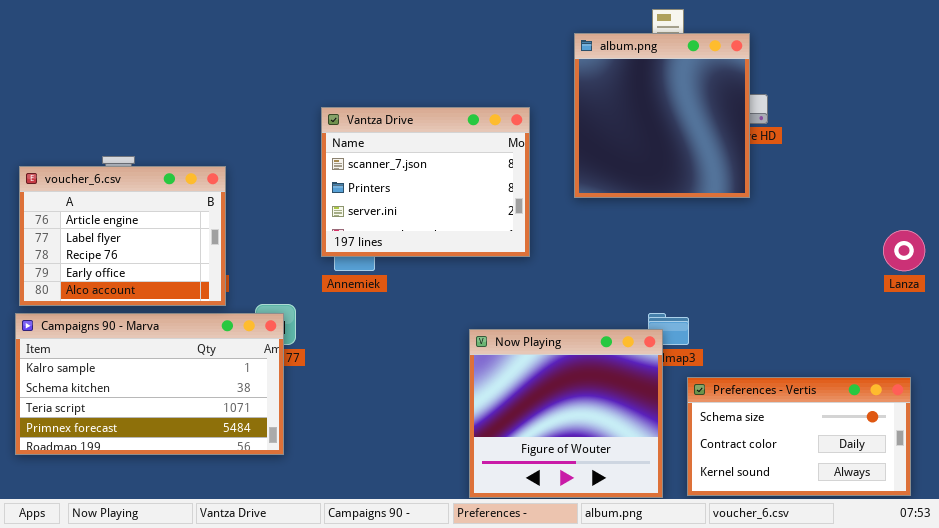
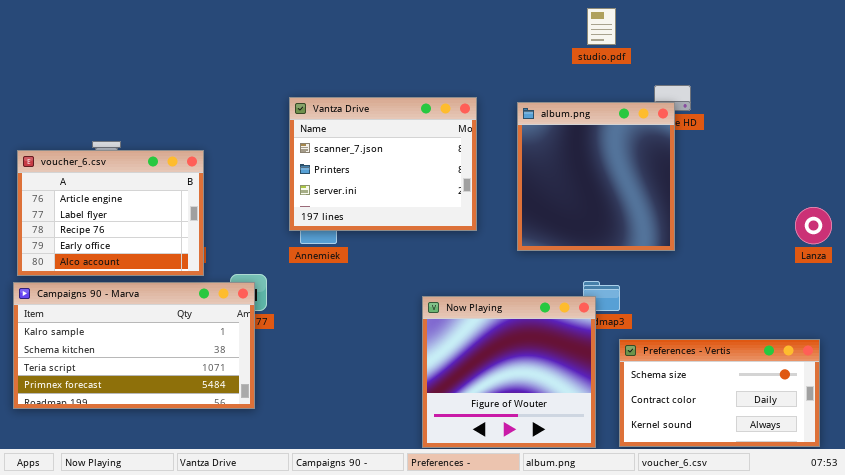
album.png: [574,33,750,198] -> [517,102,675,251], moved

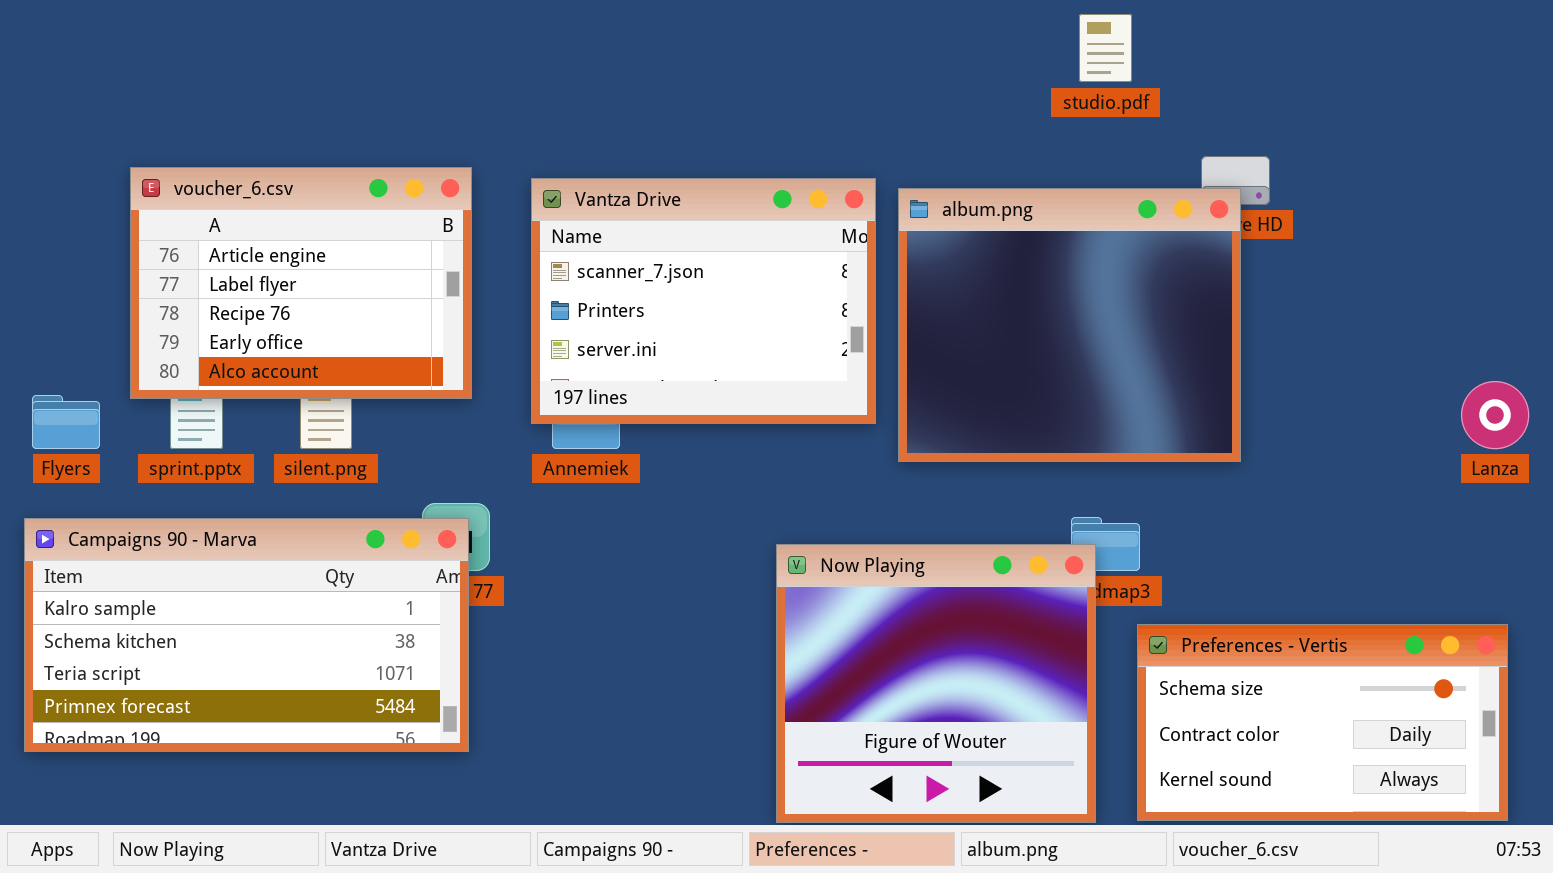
album.png: [517,102,675,251] -> [898,188,1241,462], resized
voucher_6.csv: [17,150,204,276] -> [130,167,472,399], moved

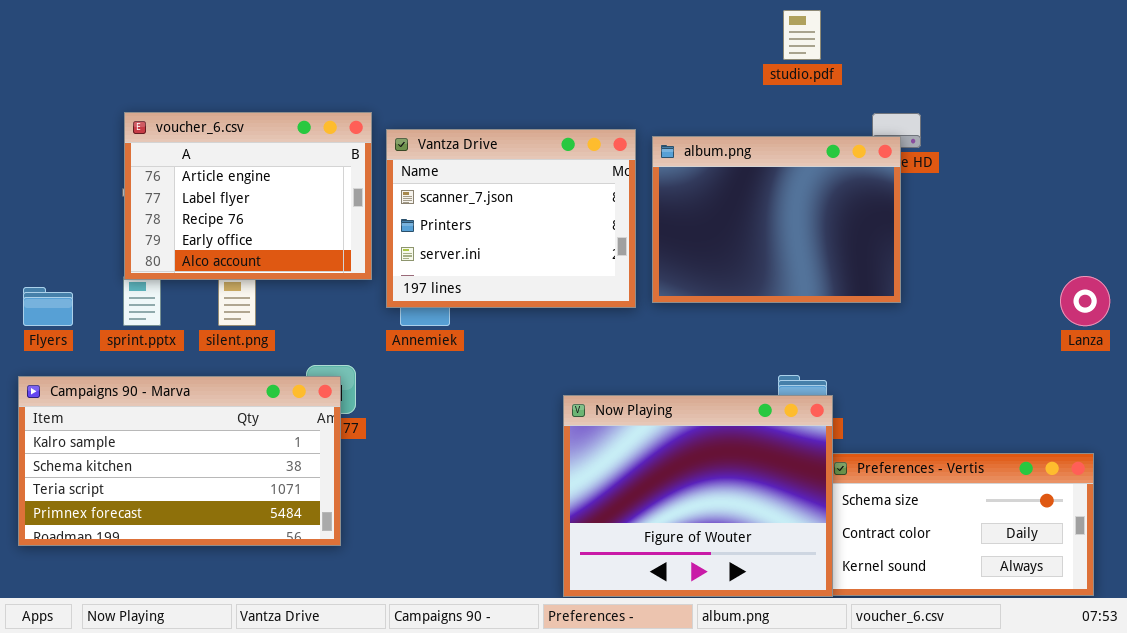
voucher_6.csv: [130,167,472,399] -> [124,112,372,280], moved
album.png: [898,188,1241,462] -> [652,136,901,303], resized
Now Playing: [776,544,1096,823] -> [563,395,833,597], resized

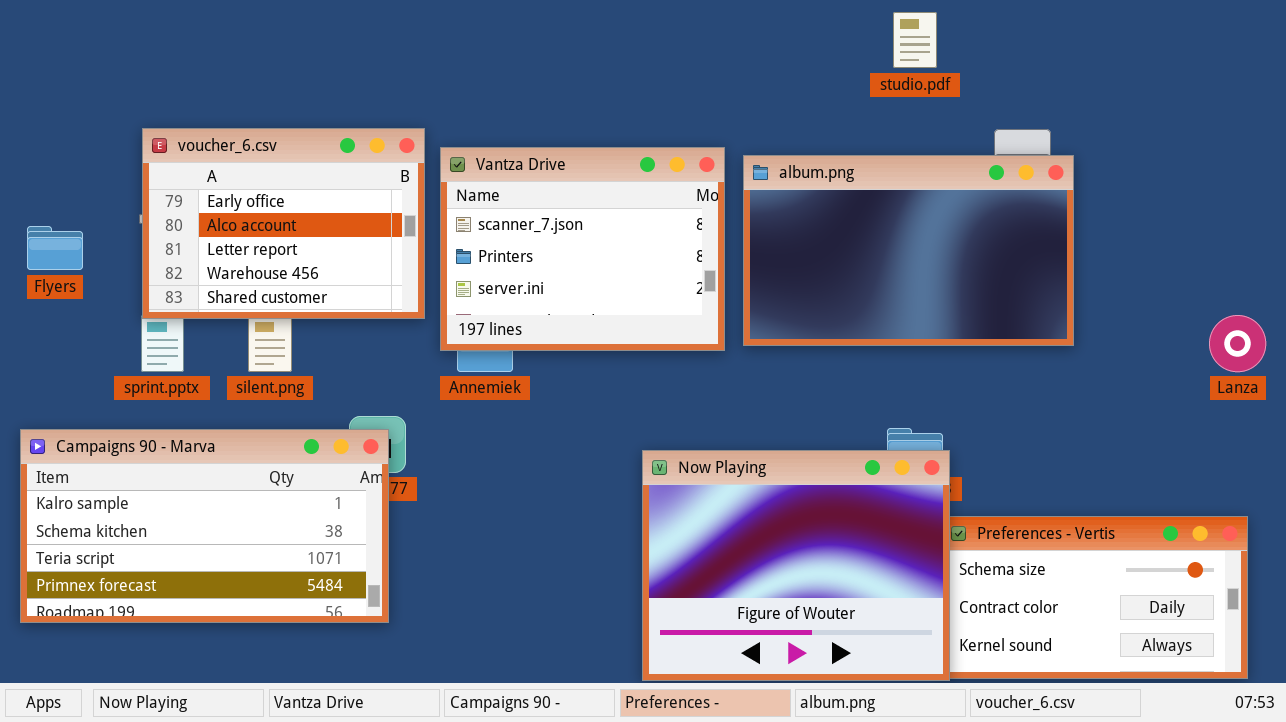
voucher_6.csv: [124,112,372,280] -> [142,128,425,319], scrolled down 3 rows
album.png: [652,136,901,303] -> [743,155,1074,346], resized
Flyers: [23,287,73,326] -> [27,226,83,270], moved

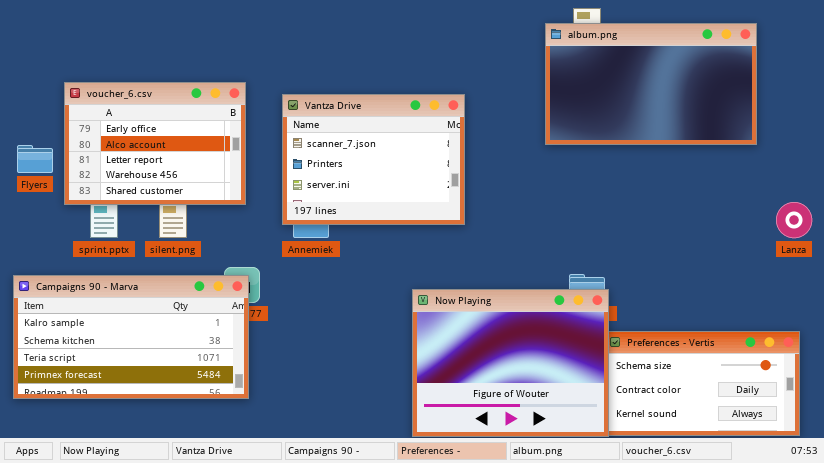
voucher_6.csv: [142,128,425,319] -> [64,82,246,205], moved
album.png: [743,155,1074,346] -> [545,23,757,145], moved

